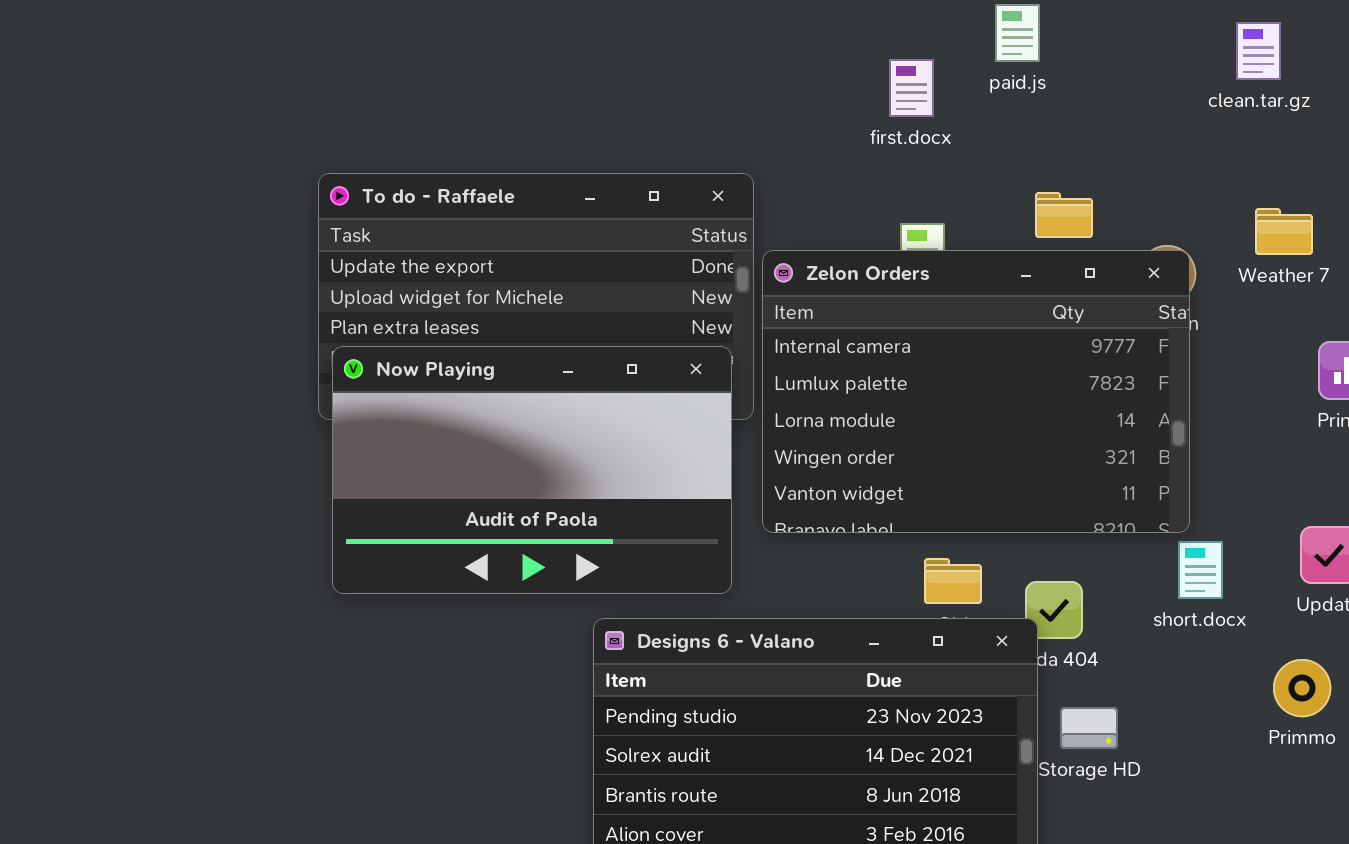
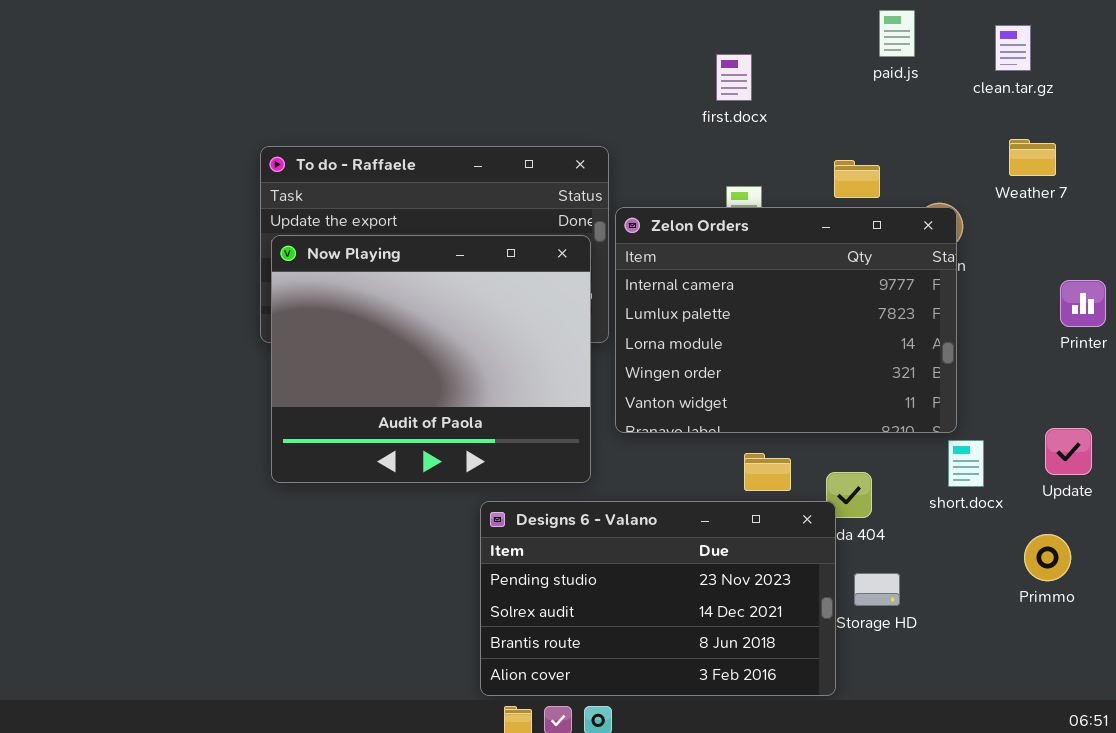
paid.js: [995,4,1040,62] -> [879,10,915,57], moved
Weather 7: [1255,208,1313,255] -> [1009,139,1056,176], moved
Now Playing: [332,346,732,594] -> [271,235,591,483], resized

